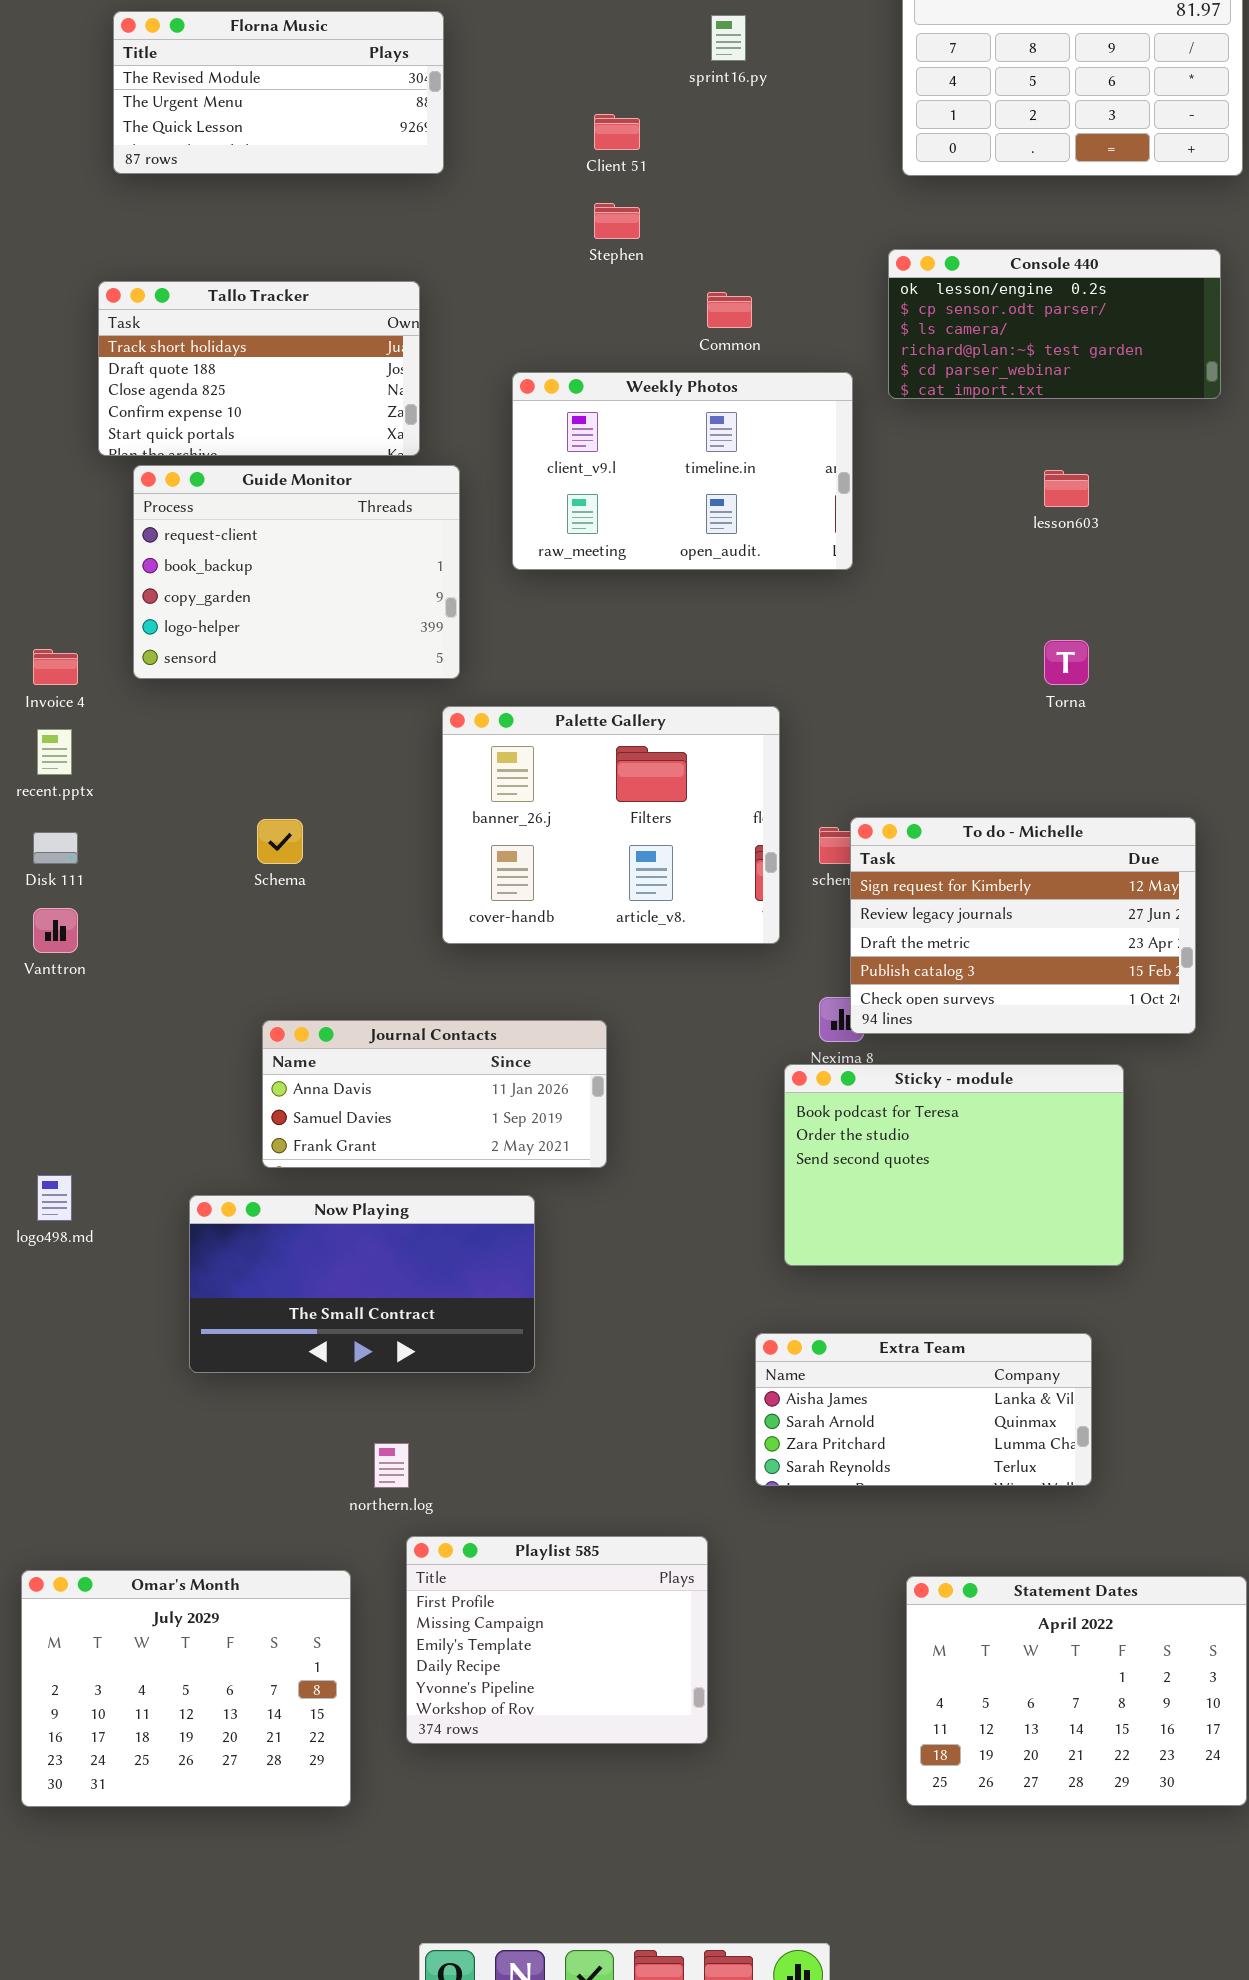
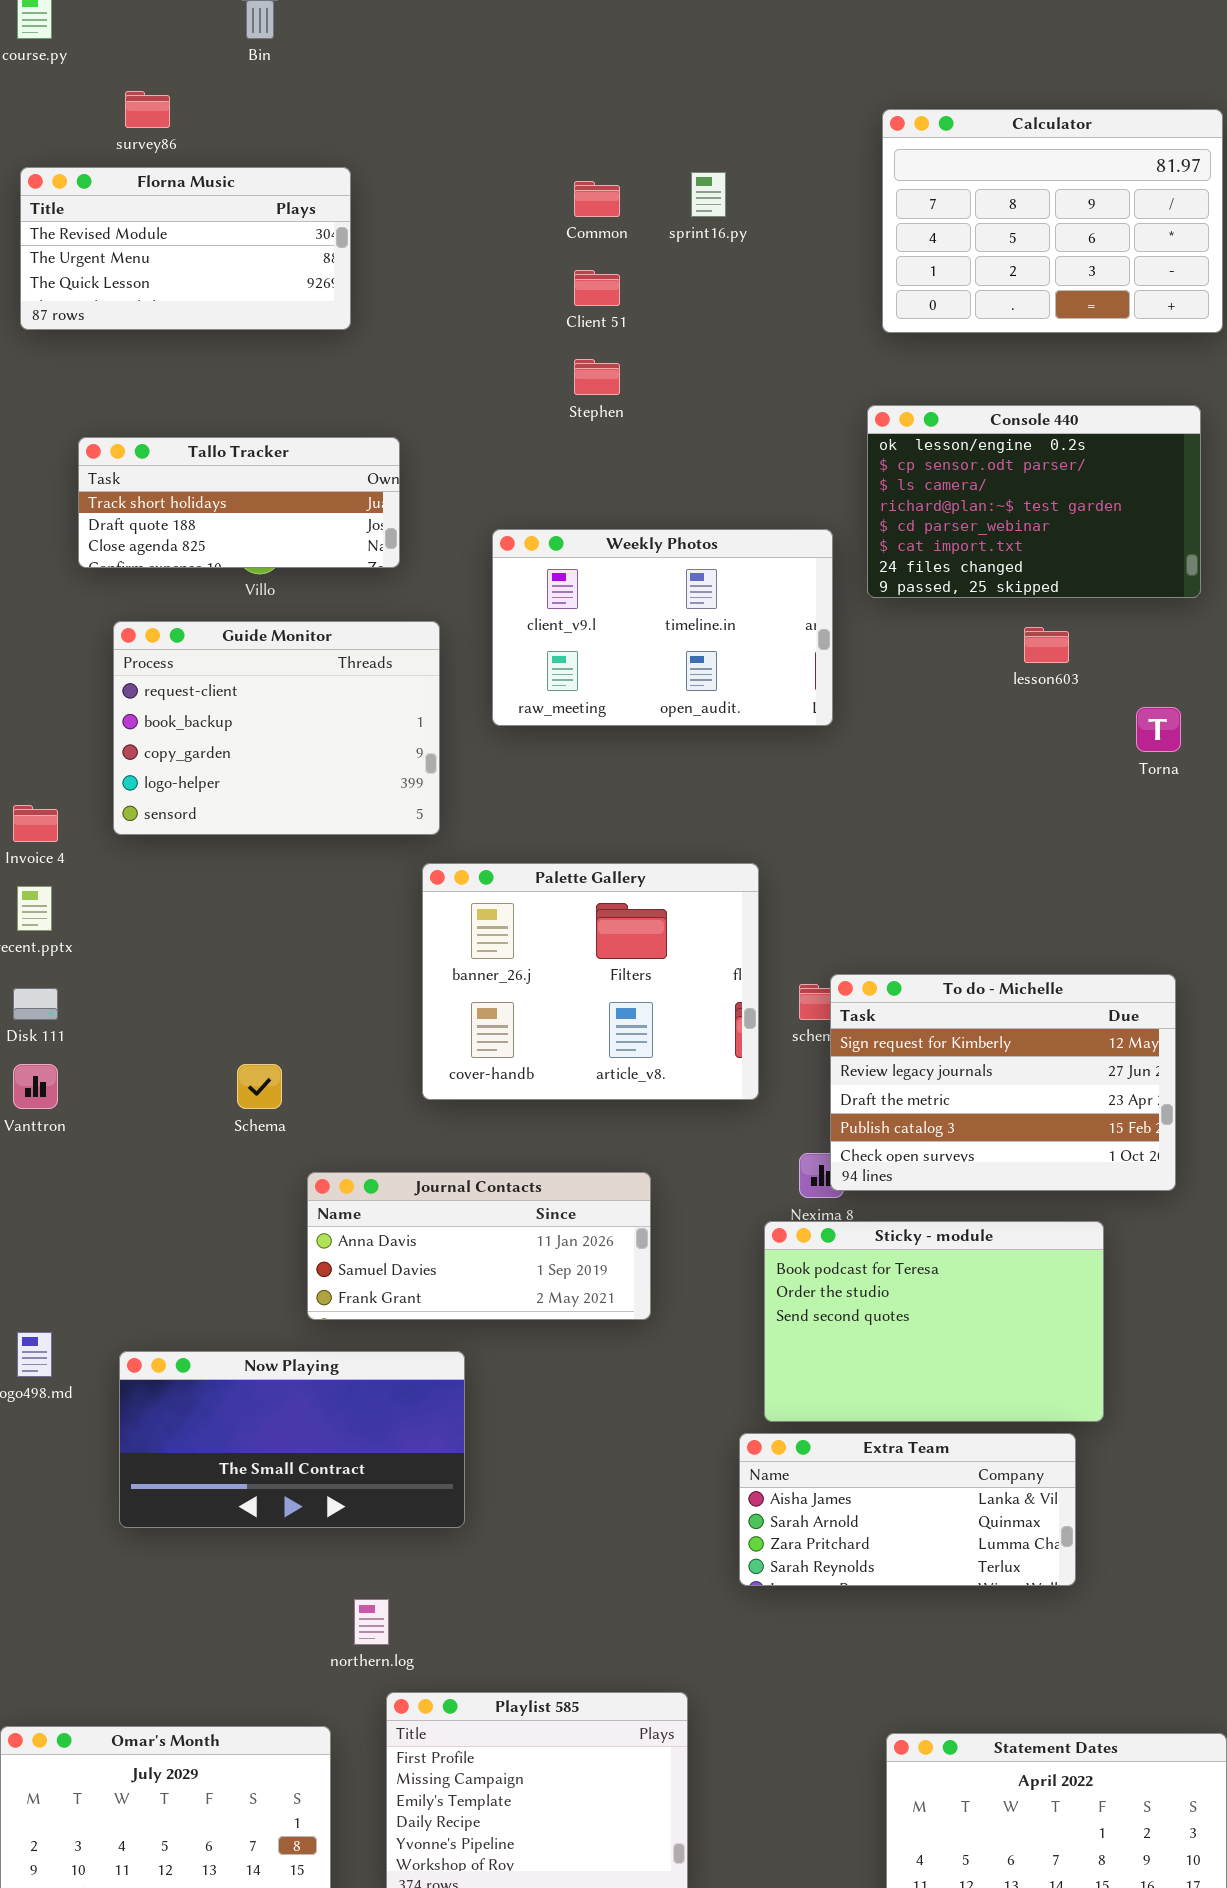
Florna Music: [113,11,444,174] -> [20,167,351,330], moved
Console 440: [888,249,1221,399] -> [867,405,1201,598], resized
Tallo Tracker: [98,281,420,456] -> [78,437,400,568], resized
Common: [707,292,752,328] -> [574,181,620,217], moved
Torna: [1044,640,1089,685] -> [1136,707,1181,752], moved
Schema: [257,819,303,864] -> [237,1064,282,1109], moved
Journal Contacts: [262,1020,607,1168] -> [307,1172,651,1320], moved
Now Playing: [189,1195,535,1373] -> [119,1351,465,1528], moved
Extra Team: [755,1333,1092,1486] -> [739,1433,1076,1586], moved

